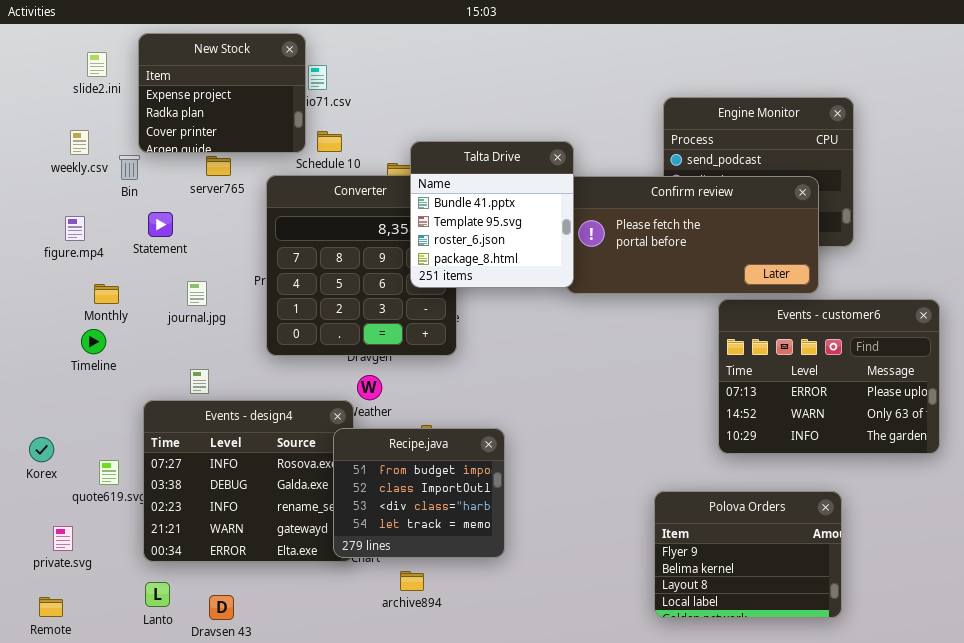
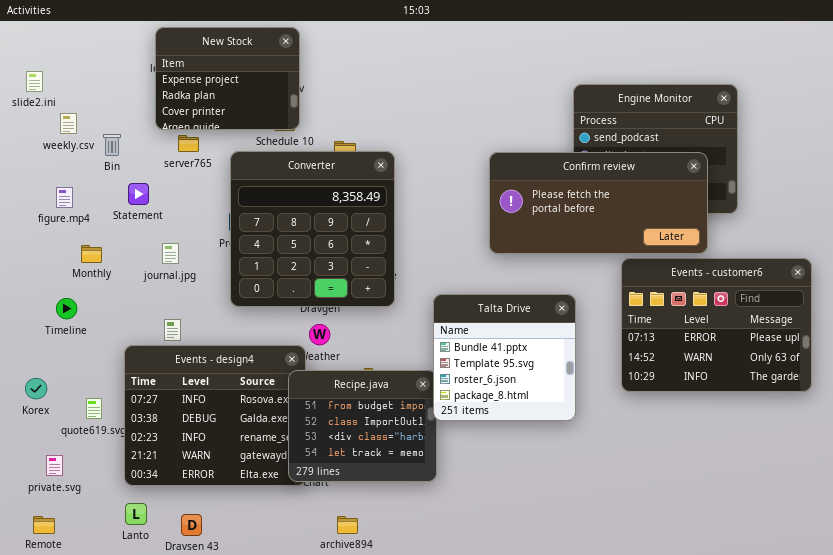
New Stock: [138,33,306,153] -> [155,27,300,130], moved
slide2.ini: [87,52,107,77] -> [26,71,43,92], moved
Talta Drive: [410,141,574,288] -> [433,294,576,421], moved
Timeline: [81,329,106,354] -> [56,298,77,319], moved
Polova Orders: [654,491,842,618] -> none, closed
archive894: [400,571,424,591] -> [337,516,358,534], moved

